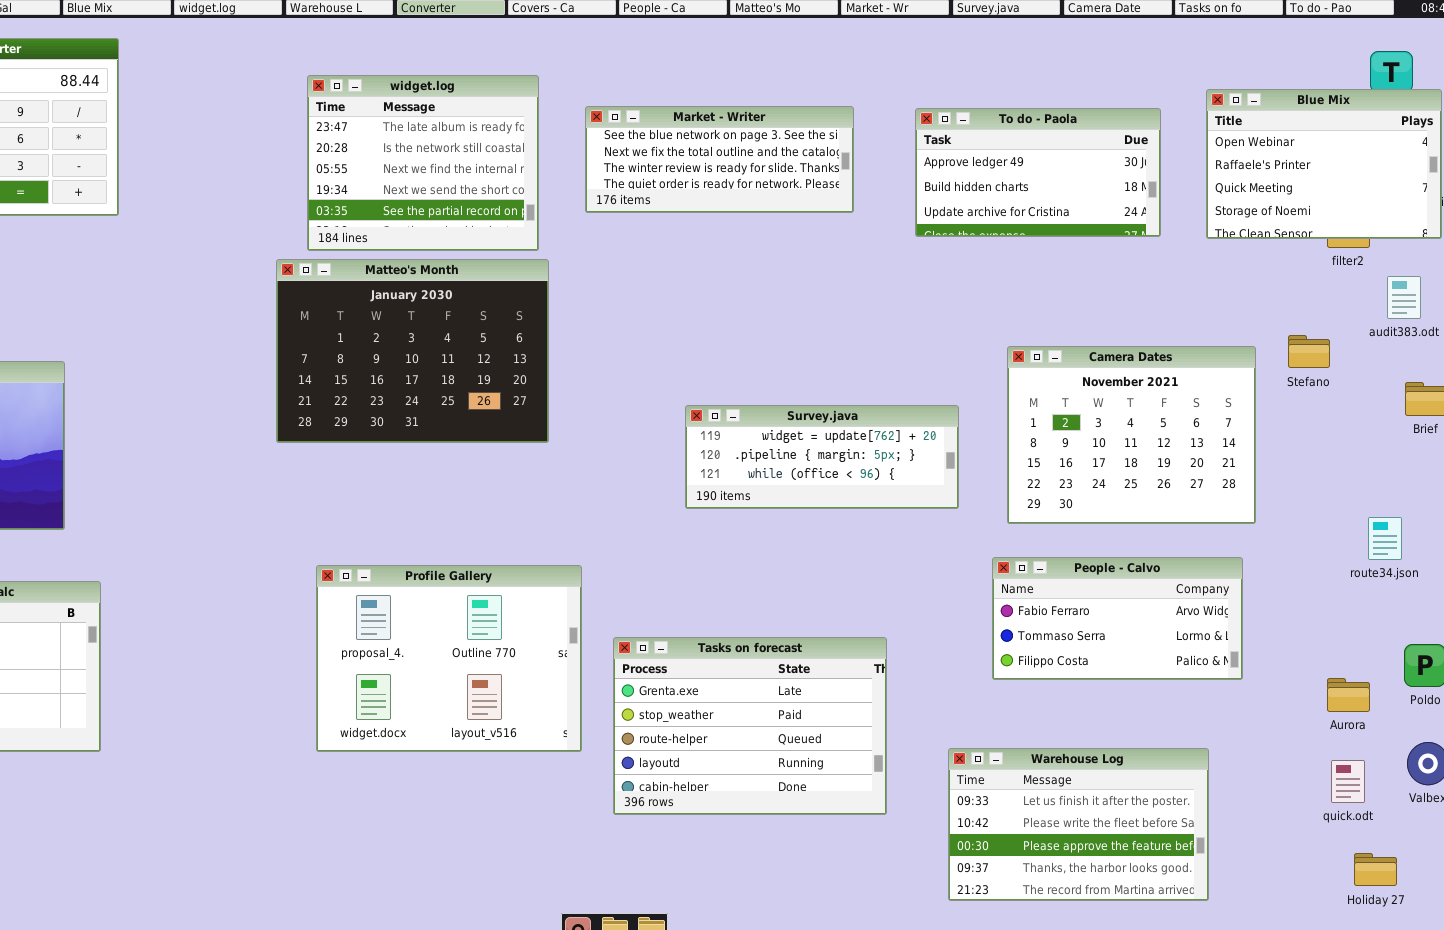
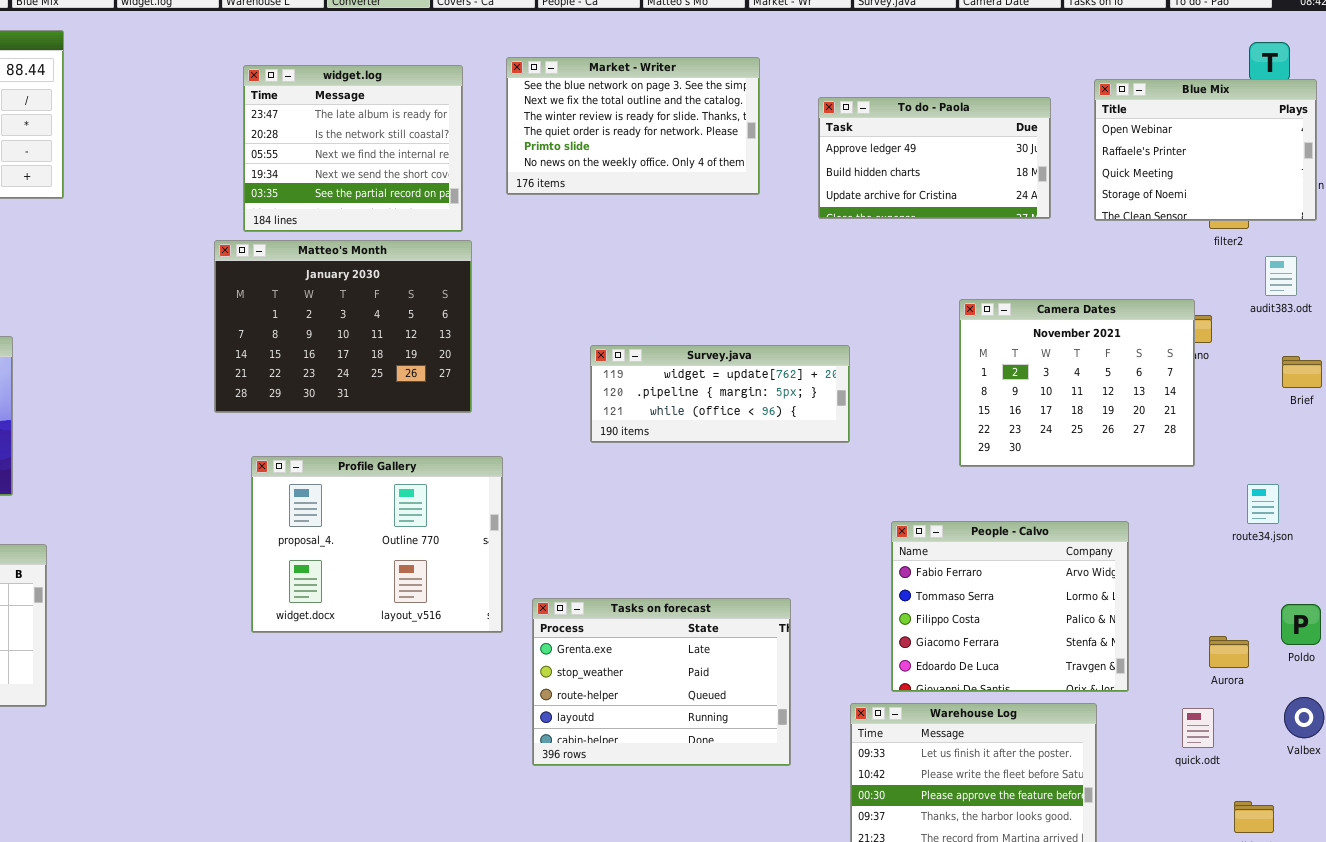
Market - Writer: [585,106,854,213] -> [506,57,760,195], resized
Camera Dates: [1007,346,1256,524] -> [959,299,1195,467], moved
Survey.java: [685,405,959,509] -> [590,345,850,443], moved
People - Calvo: [992,557,1243,680] -> [891,521,1129,692], resized
Profile Gallery: [316,565,582,752] -> [251,456,503,633], moved
quick.odt: [1331,760,1365,803] -> [1182,708,1214,748], moved

